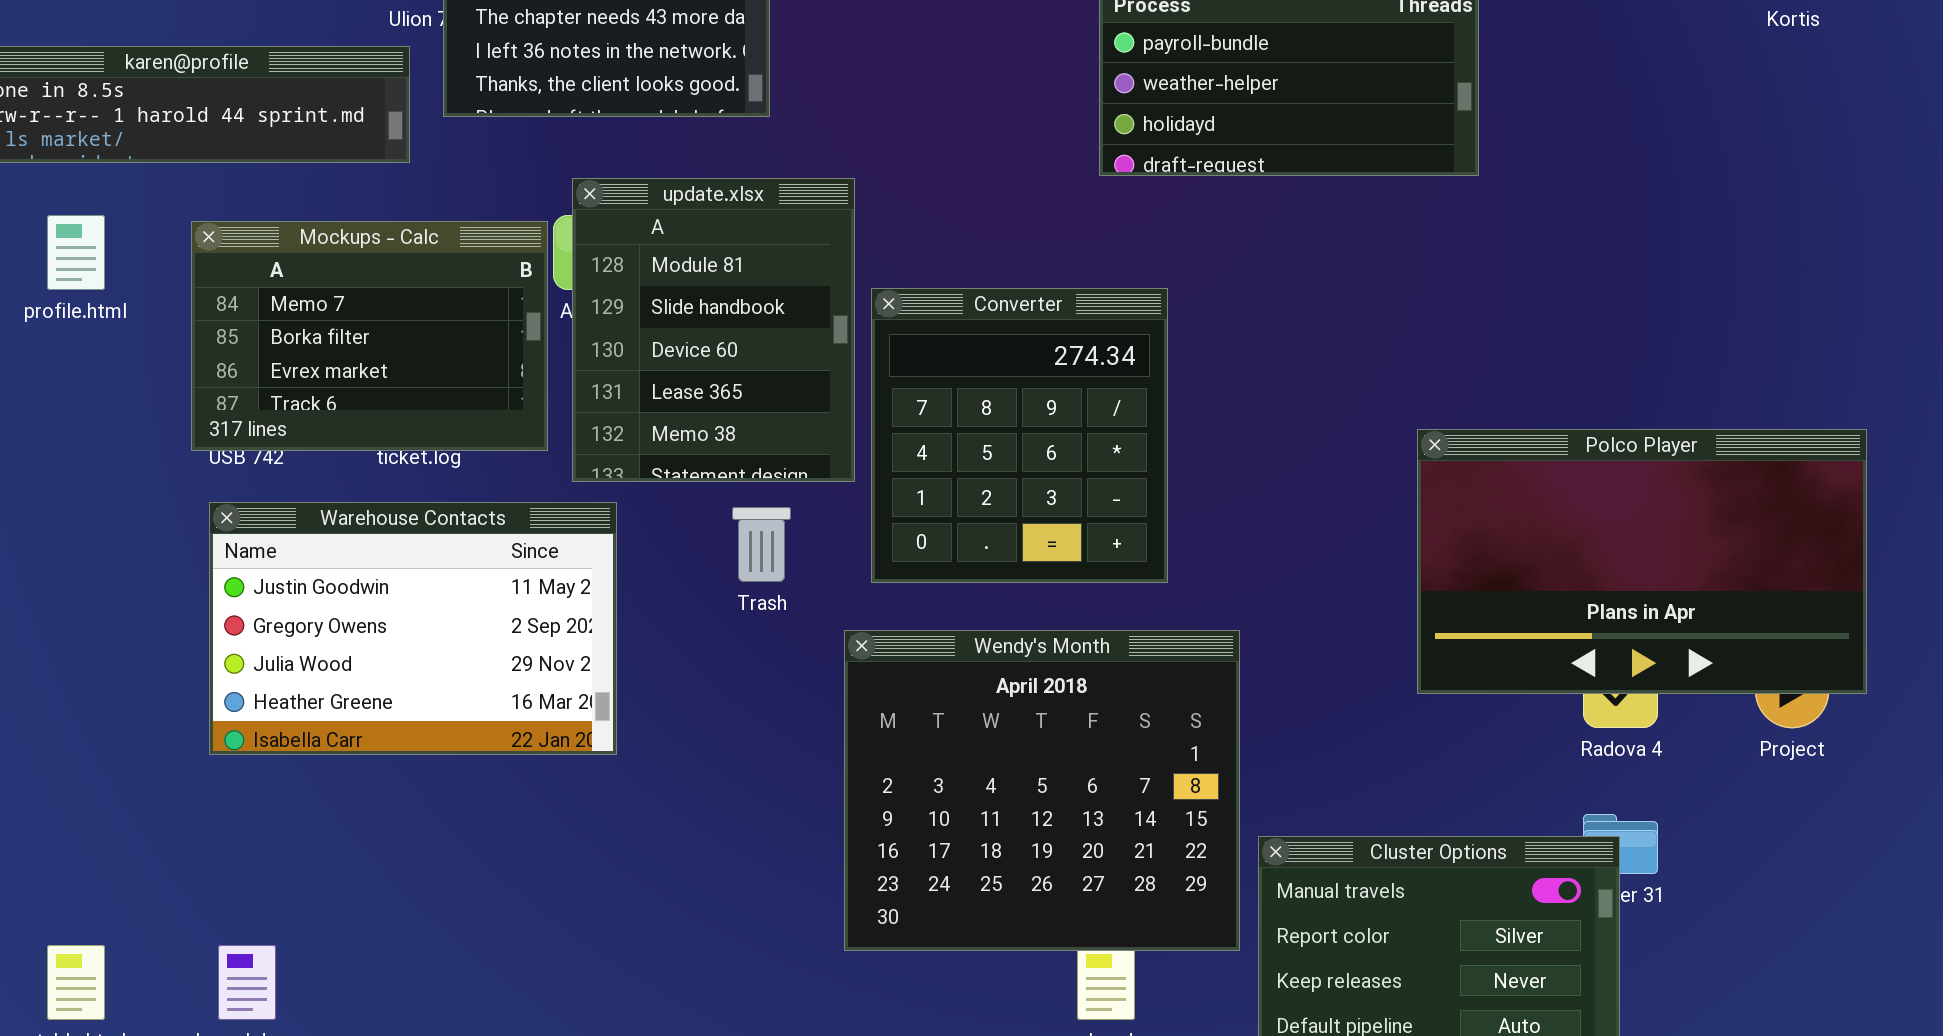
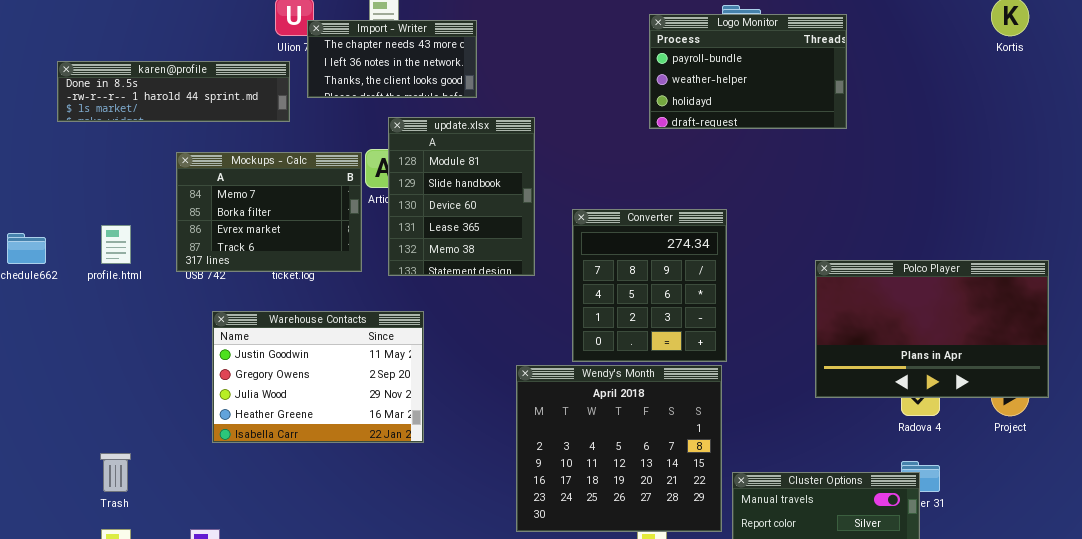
update.xlsx: [572,178,855,482] -> [388,117,535,276], moved
profile.html: [47,215,105,290] -> [101,225,131,264], moved
Converter: [871,288,1168,583] -> [572,209,727,362], moved
Warehouse Contacts: [209,502,617,755] -> [212,311,424,443], moved
Trash: [732,507,791,582] -> [100,453,131,492], moved

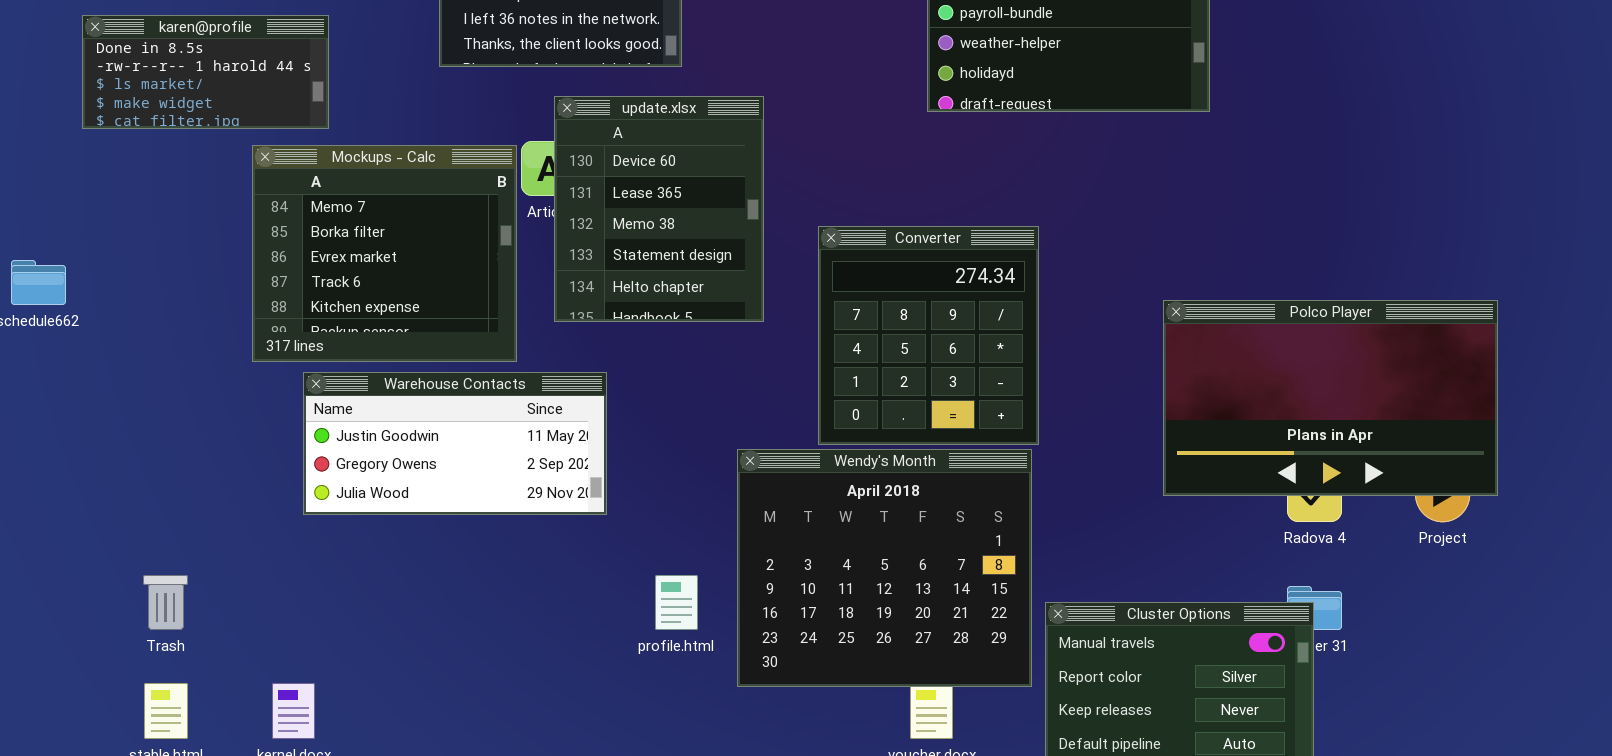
karen@profile: [57,61,290,122] -> [82,15,329,129], resized
update.xlsx: [388,117,535,276] -> [554,96,764,322], scrolled down 2 rows
Mockups - Calc: [176,152,362,272] -> [252,145,517,362], resized
profile.html: [101,225,131,264] -> [655,575,698,630], moved
Warehouse Contacts: [212,311,424,443] -> [303,372,607,515], resized

